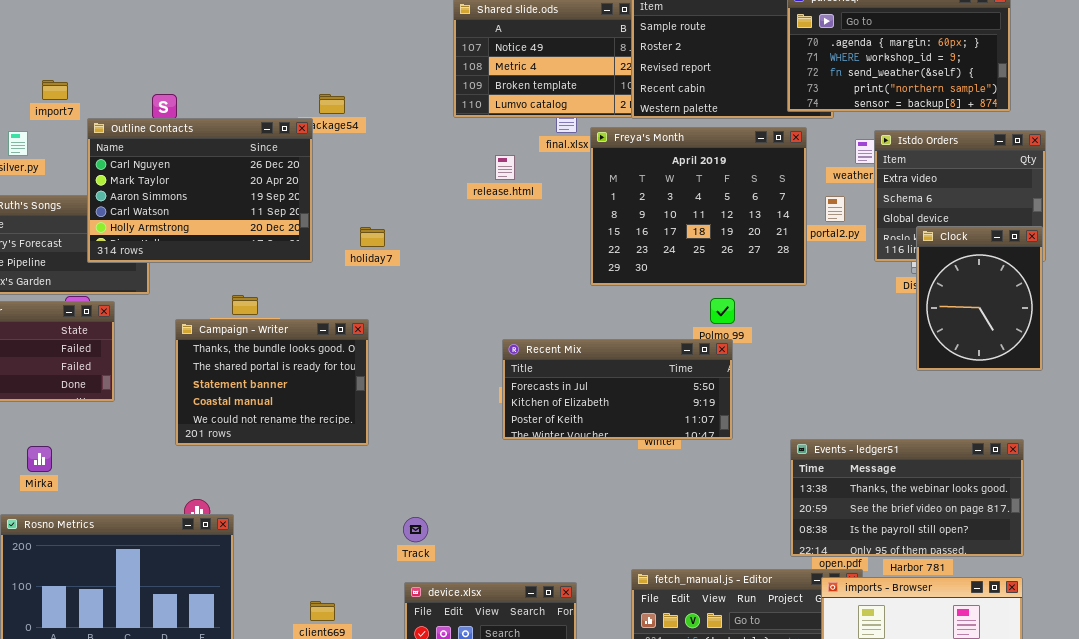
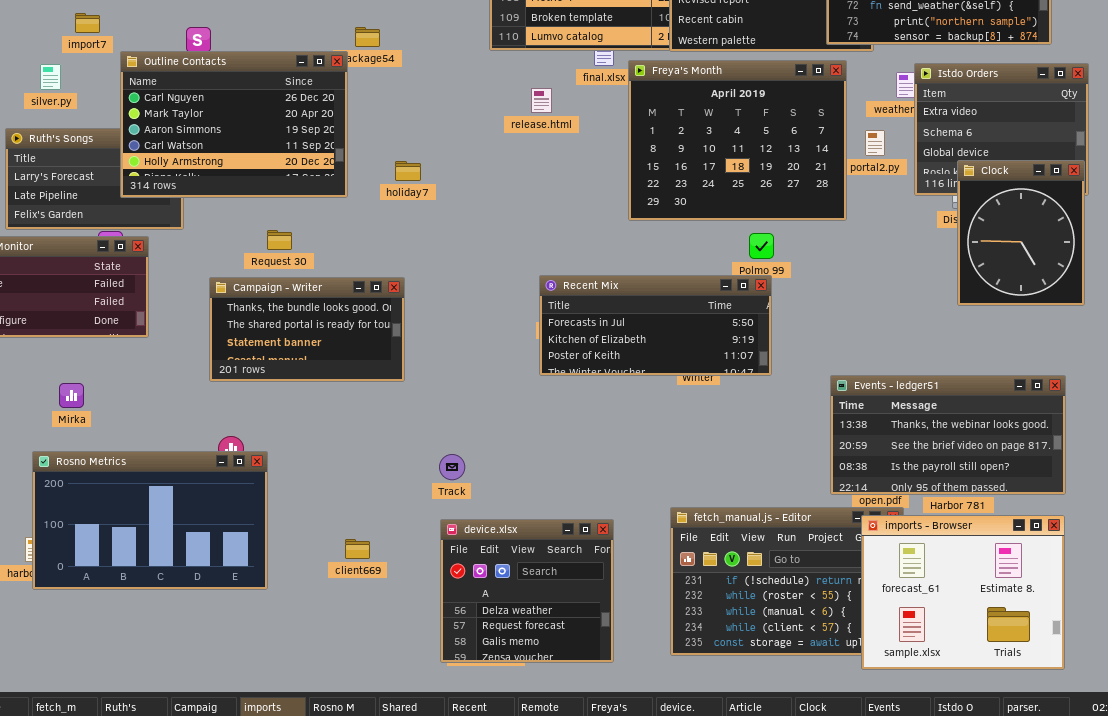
Campaign - Writer: [175,319,369,446] -> [209,277,405,382], resized

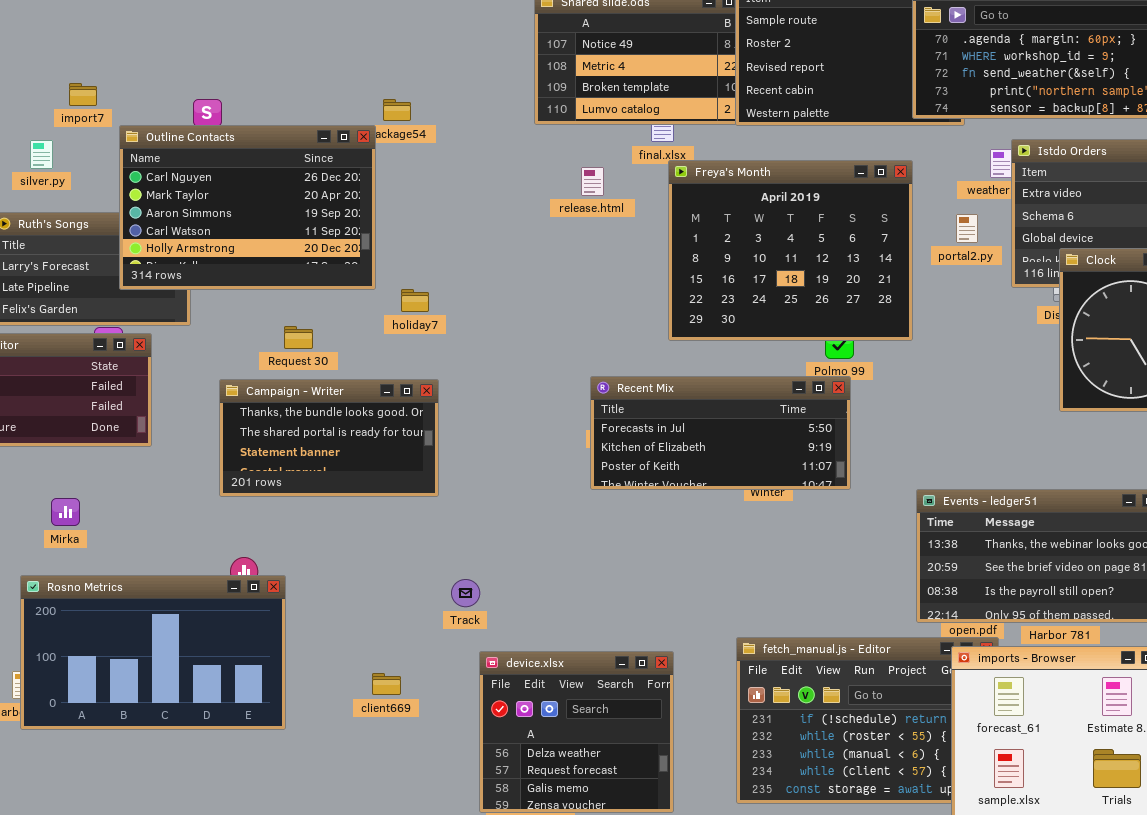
Freya's Month: [628,60,847,221] -> [668,160,913,341], moved
holiday7: [395,161,421,181] -> [401,289,429,312], moved
Track: [439,454,465,480] -> [451,579,480,607], moved

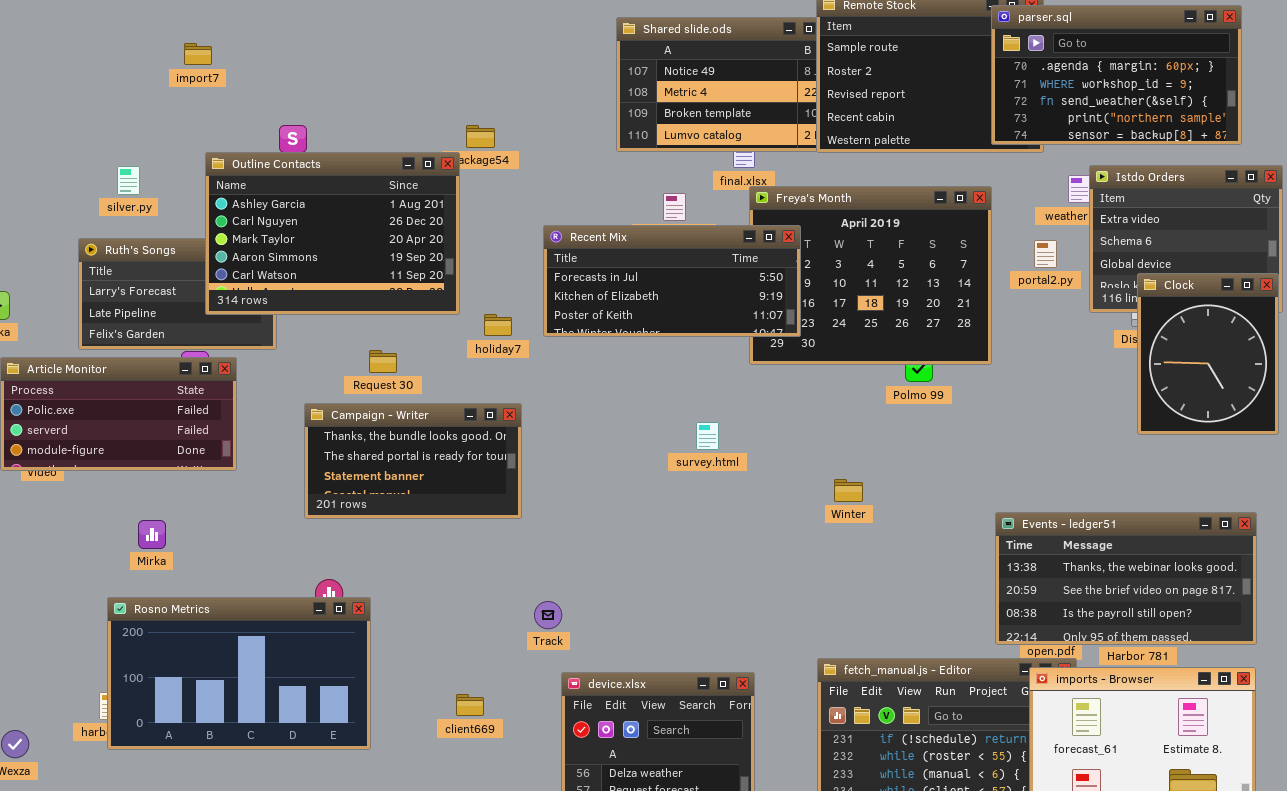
import7: [69,83,97,106] -> [184,43,212,65], moved
Outline Contacts: [119,125,376,290] -> [205,152,460,315], scrolled up 1 row
Recent Mix: [590,376,851,490] -> [543,225,801,337], moved

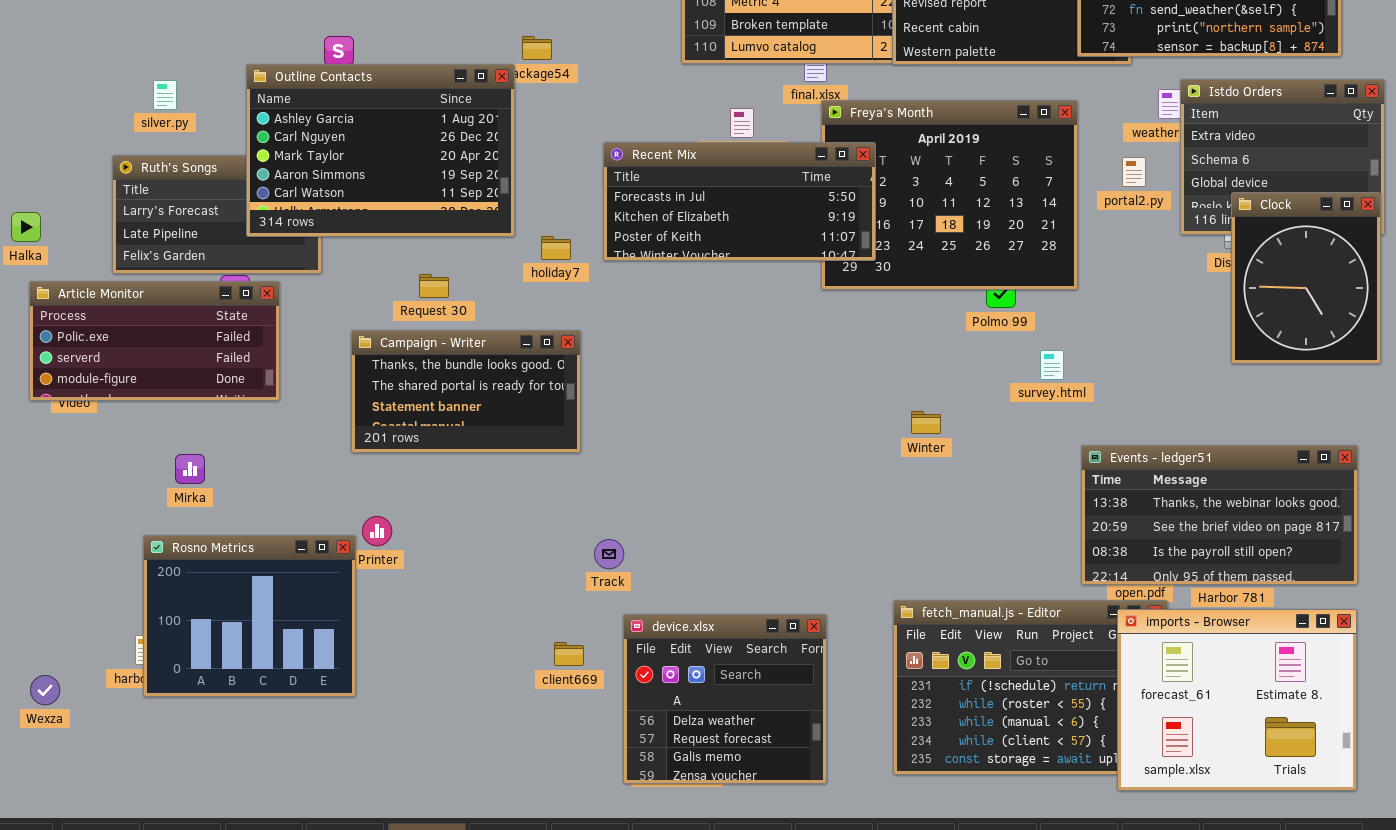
survey.html: [696,422,719,450] -> [1040,350,1064,380], moved
Rosno Metrics: [107,597,371,750] -> [143,535,356,697], resized
client669: [456,694,484,716] -> [554,642,584,666], moved

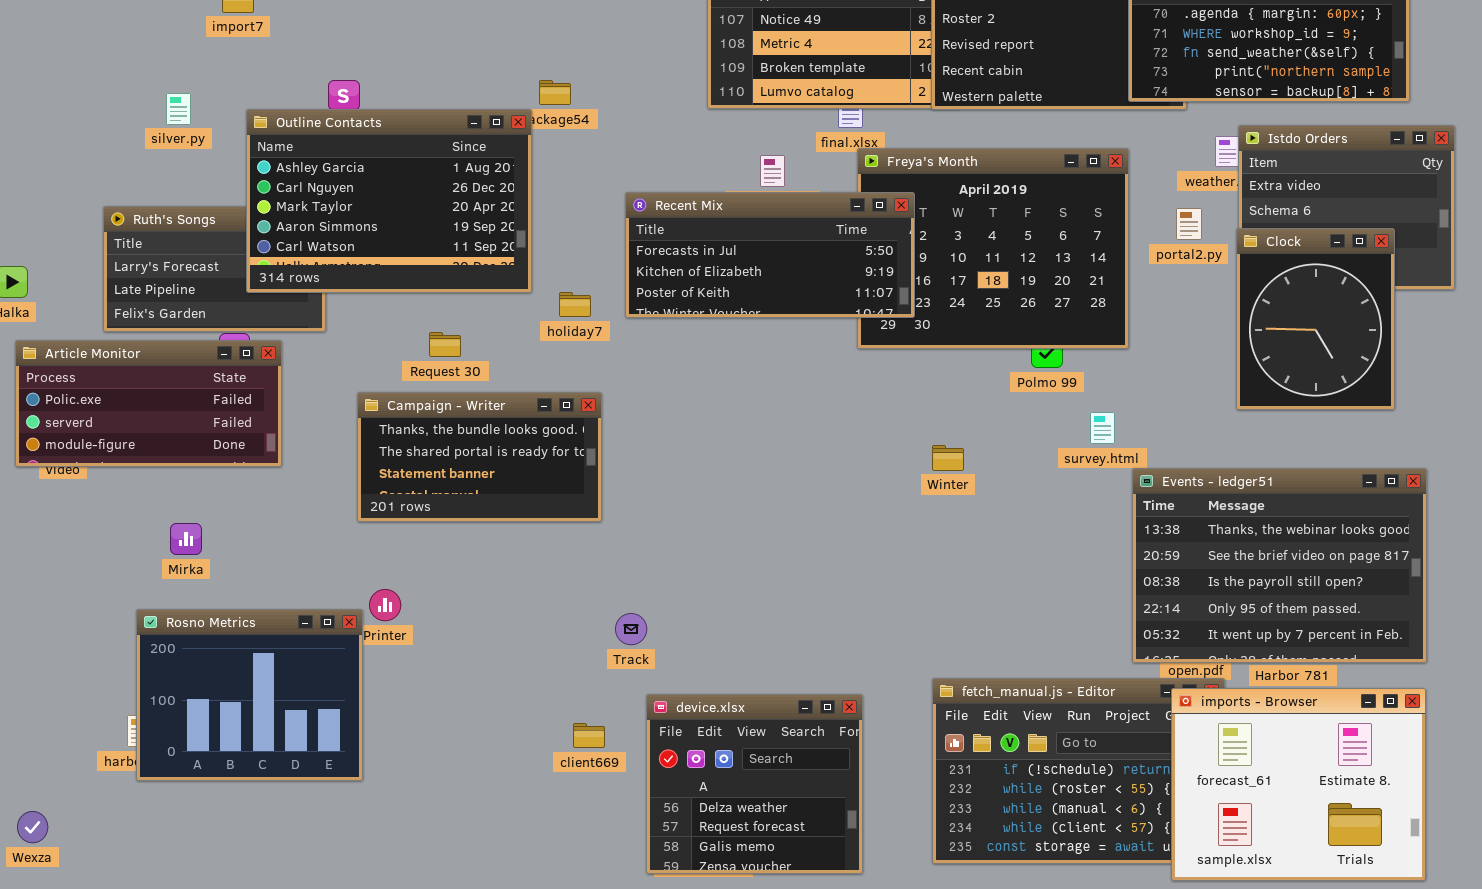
silver.py: [153,80,177,110] -> [166,93,191,125], moved
Clock: [1231,192,1381,364] -> [1236,228,1395,410], moved
Winter: [911,411,941,434] -> [932,445,964,471], moved
Events - ledger51: [1081,445,1358,585] -> [1132,468,1427,663], resized
Wexza: [30,675,60,705] -> [17,811,48,843], moved

